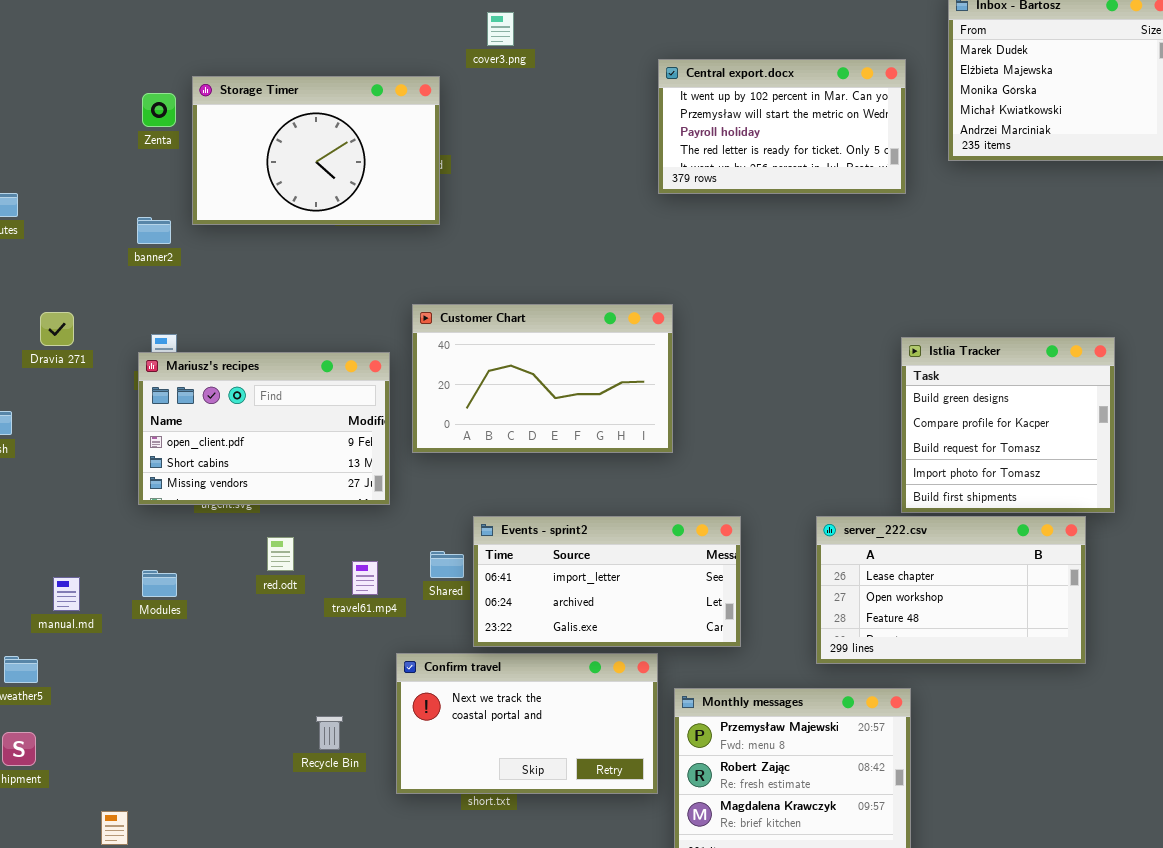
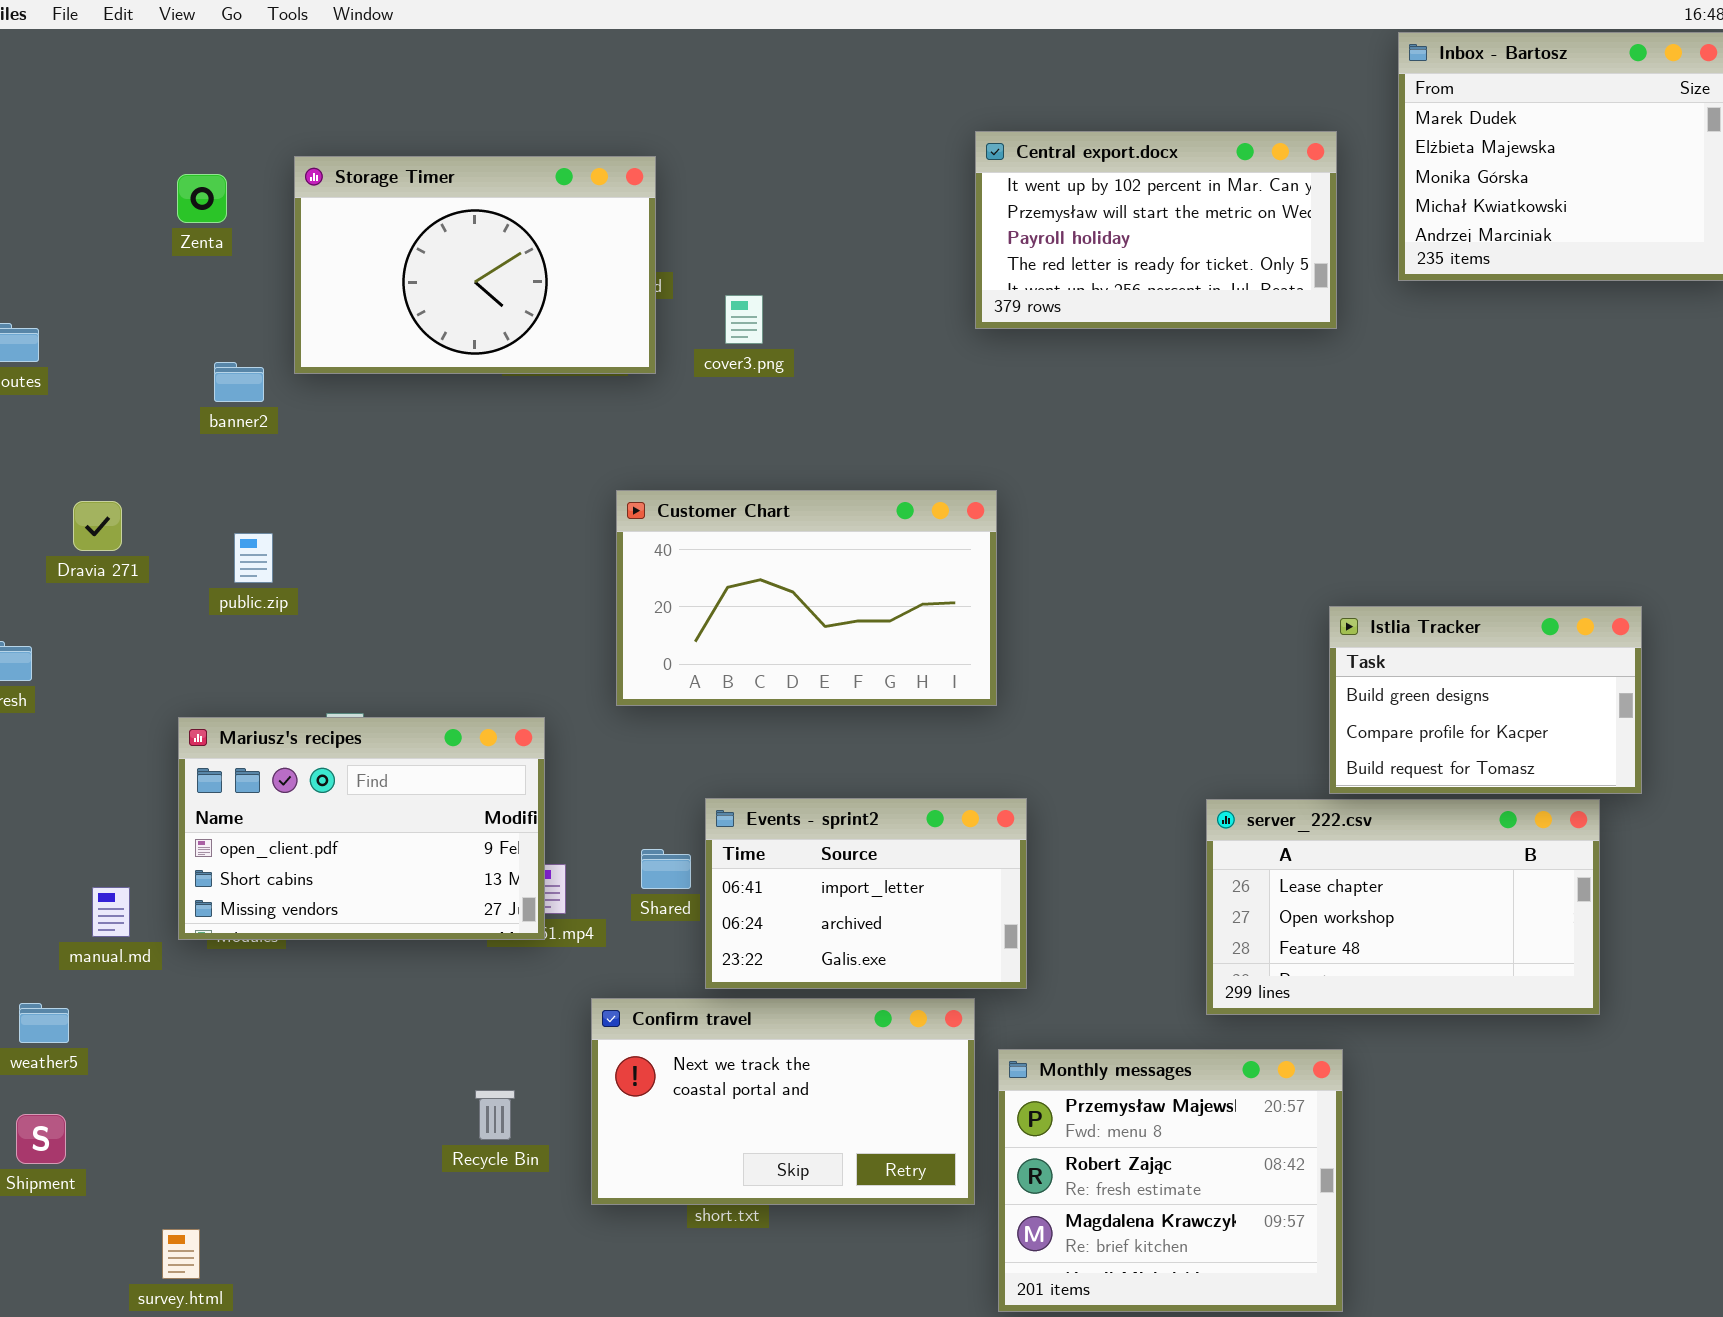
cover3.png: [487,12,514,46] -> [725,295,763,344], moved
Zenta: [142,93,176,127] -> [177,174,227,223], moved
Istlia Tracker: [901,337,1115,513] -> [1329,606,1642,794], resized
Mariusz's recipes: [138,352,390,505] -> [178,717,545,940], moved
Events - sprint2: [473,516,741,647] -> [705,798,1027,989], resized

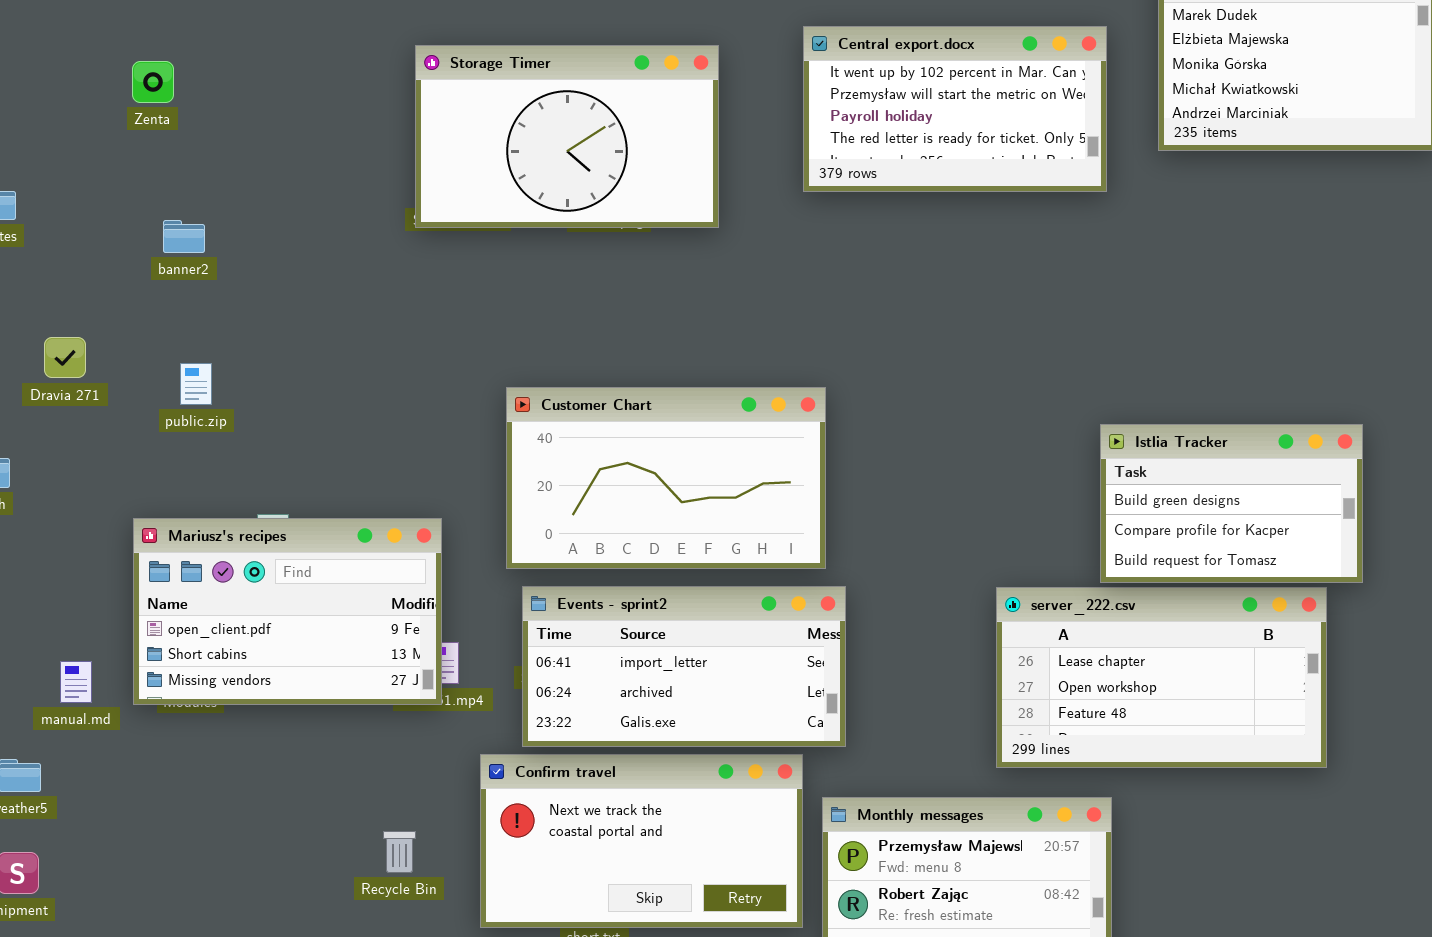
Storage Timer: [294,156,656,374] -> [415,45,719,228], moved
Customer Chart: [616,490,997,706] -> [506,387,826,569], moved
Events - sprint2: [705,798,1027,989] -> [522,586,846,747], resized

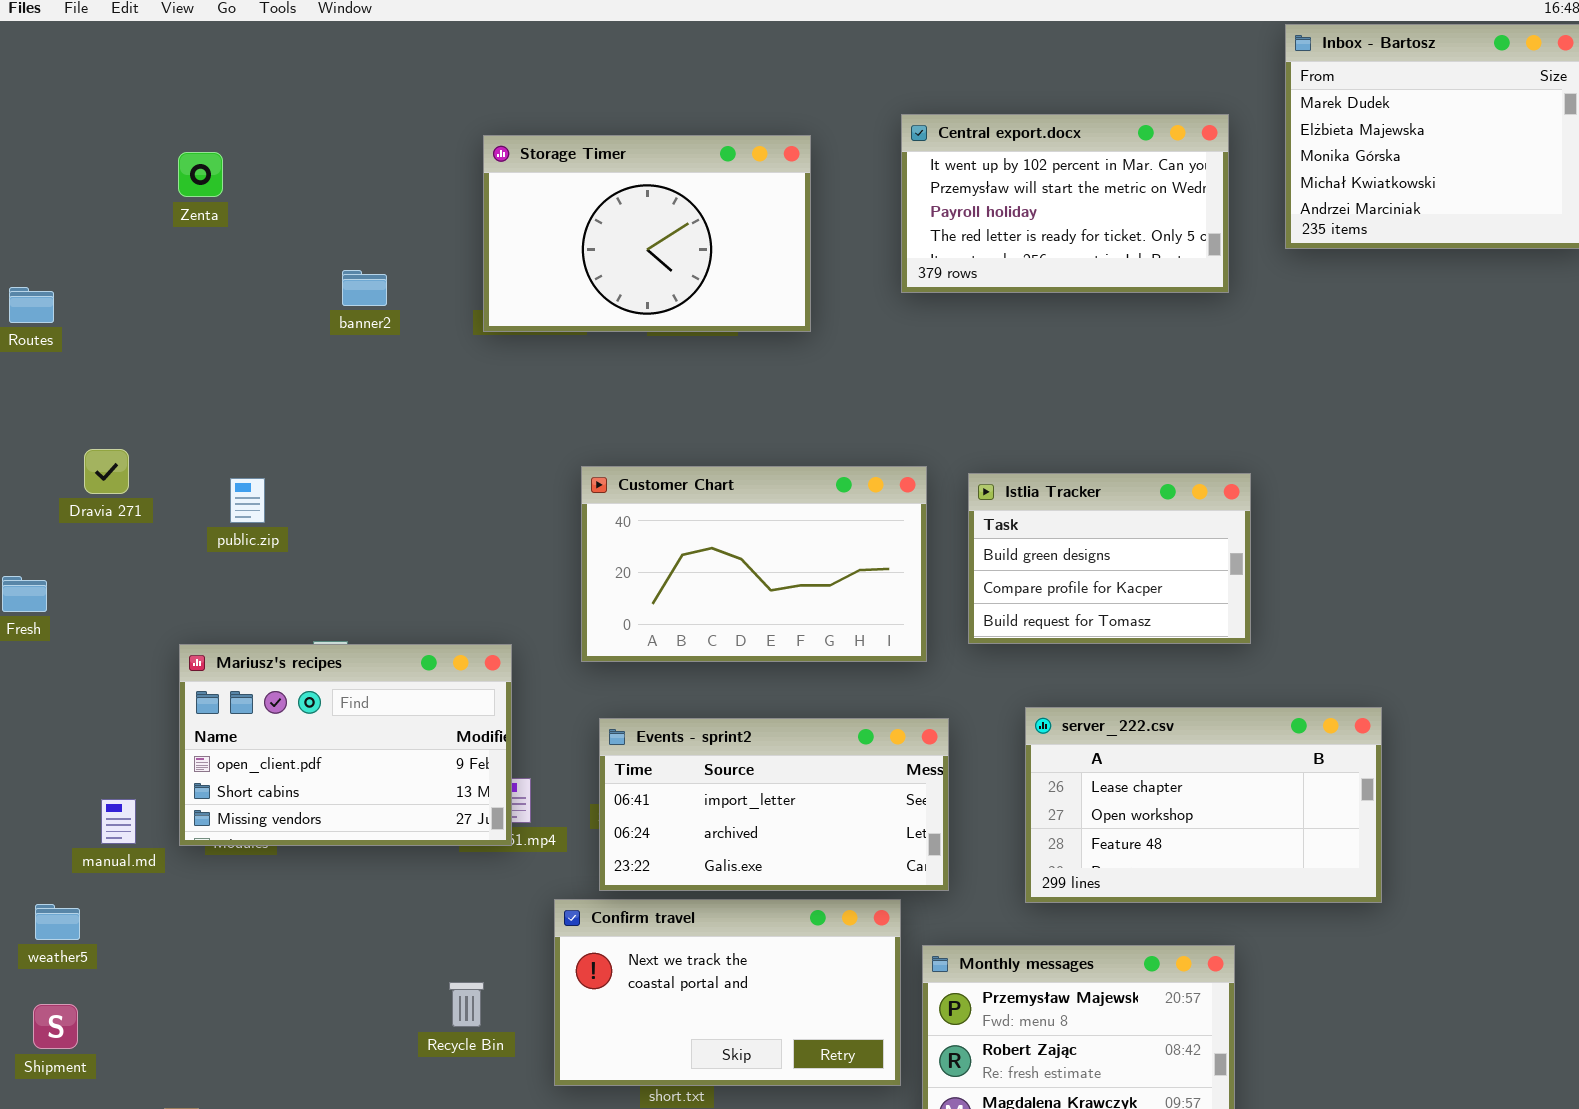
banner2: [163,220,205,253] -> [342,270,387,306], moved
Customer Chart: [506,387,826,569] -> [581,466,927,662], moved
Istlia Tracker: [1100,424,1363,583] -> [968,473,1251,644], moved
server_222.csv: [996,587,1327,768] -> [1025,707,1382,903], moved

